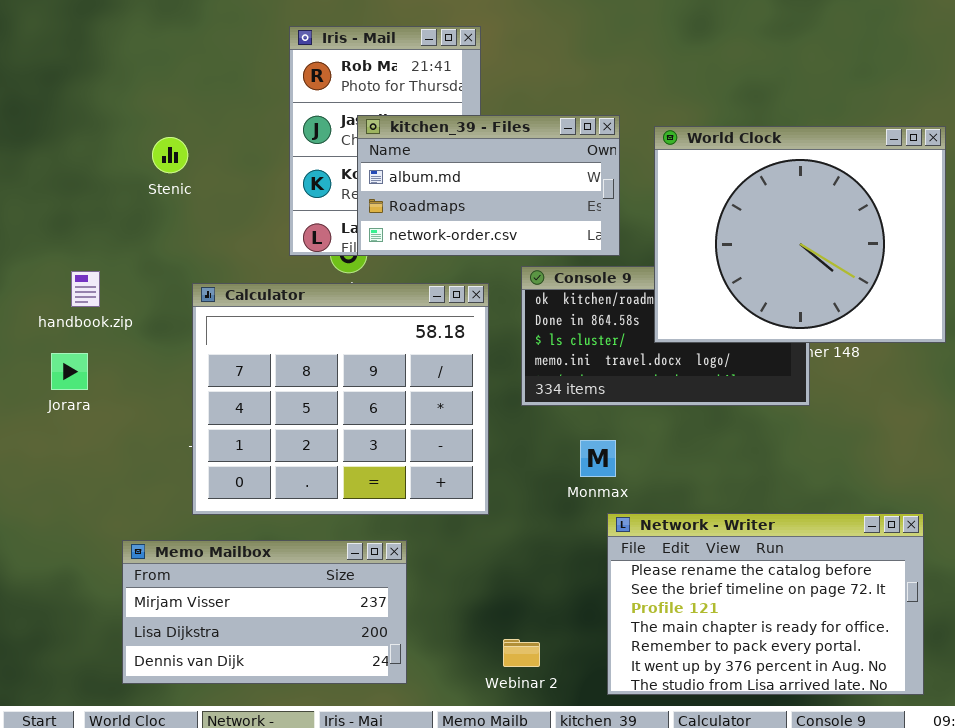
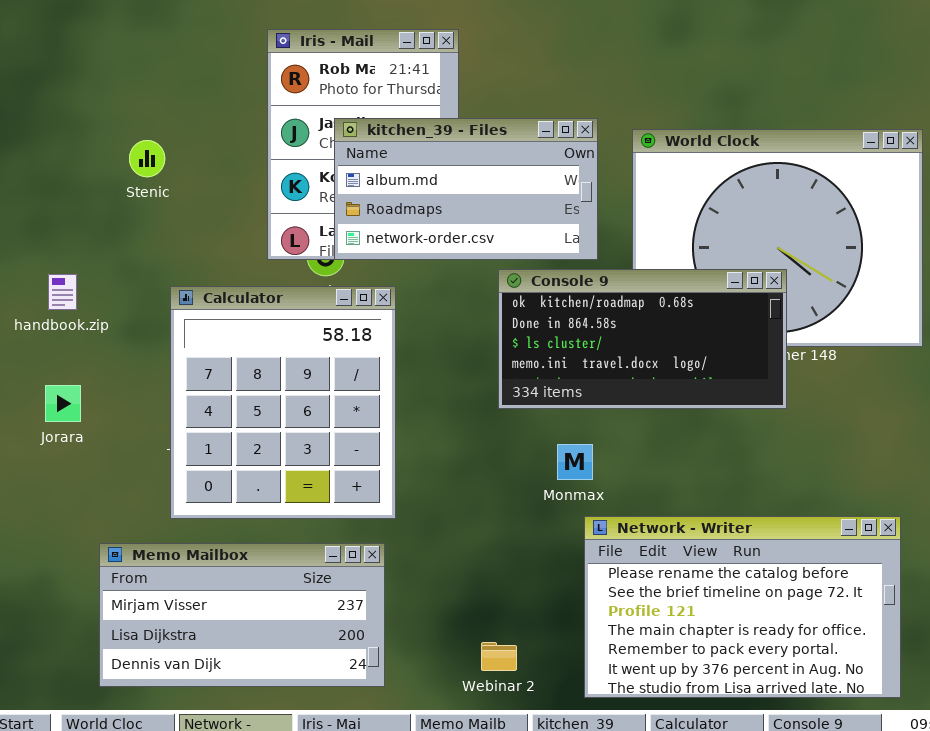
Console 9: [521,266,810,406] -> [498,269,787,409], raised
Calculator: [192,283,489,515] -> [170,286,396,519], resized
Jorara: [51,353,88,390] -> [45,385,81,422], moved

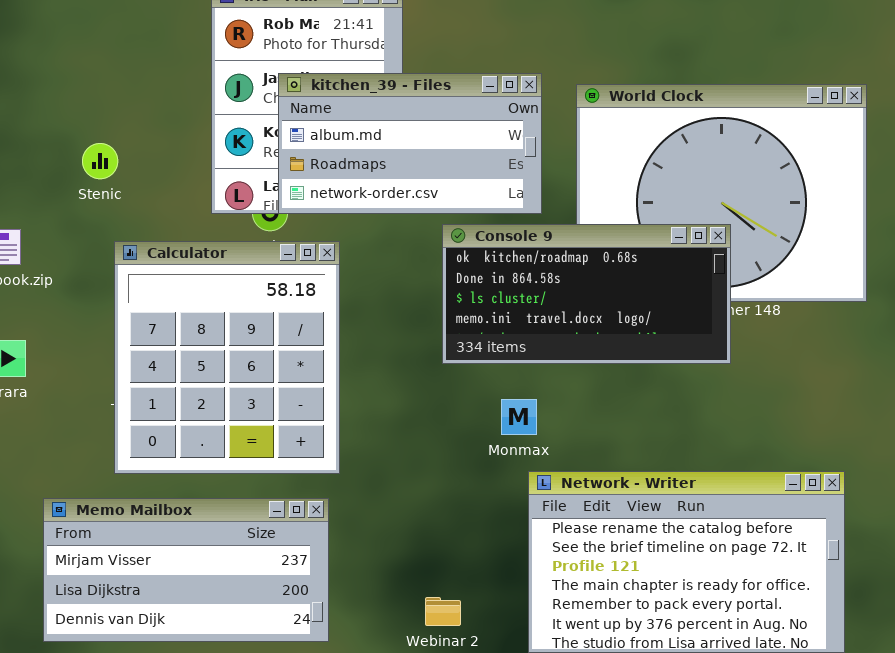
Stenic: [129,140,165,177] -> [82,143,118,179], moved

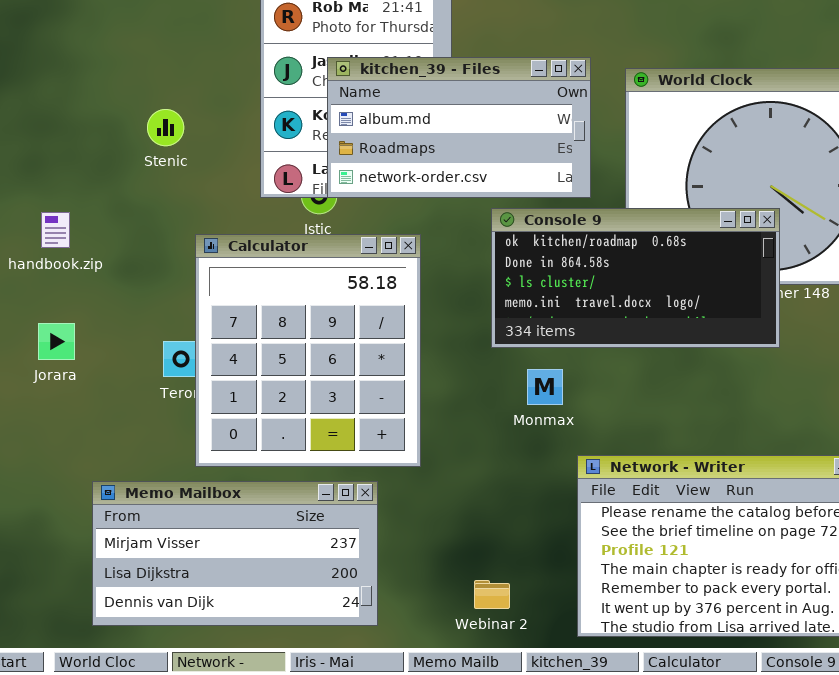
Stenic: [82,143,118,179] -> [147,109,184,146], moved
Calculator: [114,241,340,474] -> [195,234,421,467], moved
Monmax: [501,399,537,435] -> [527,369,563,405], moved

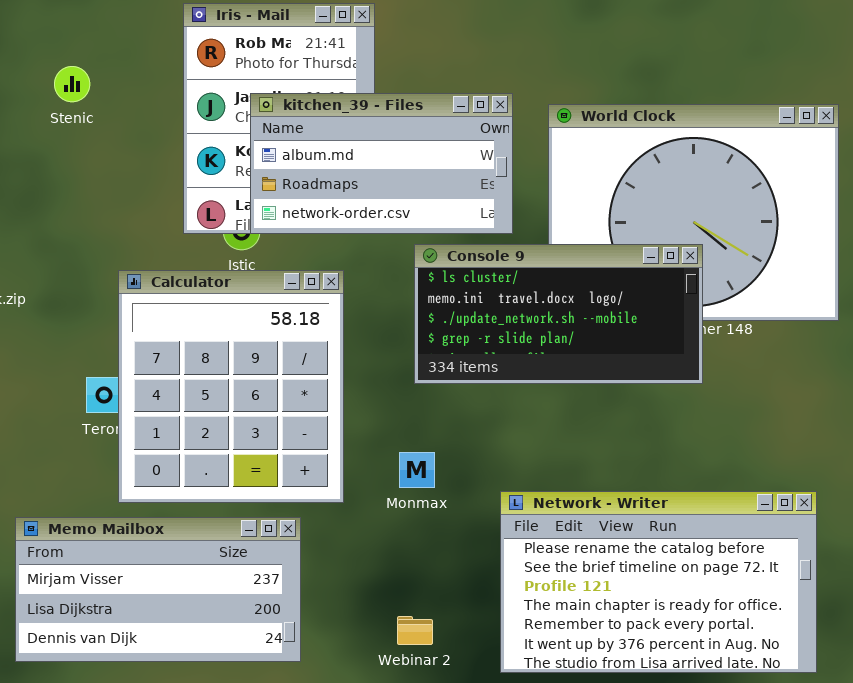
Stenic: [147,109,184,146] -> [54,66,90,102], moved
Console 9: [491,208,780,348] -> [414,244,703,384], scrolled down 2 rows
Monmax: [527,369,563,405] -> [399,452,435,488], moved

